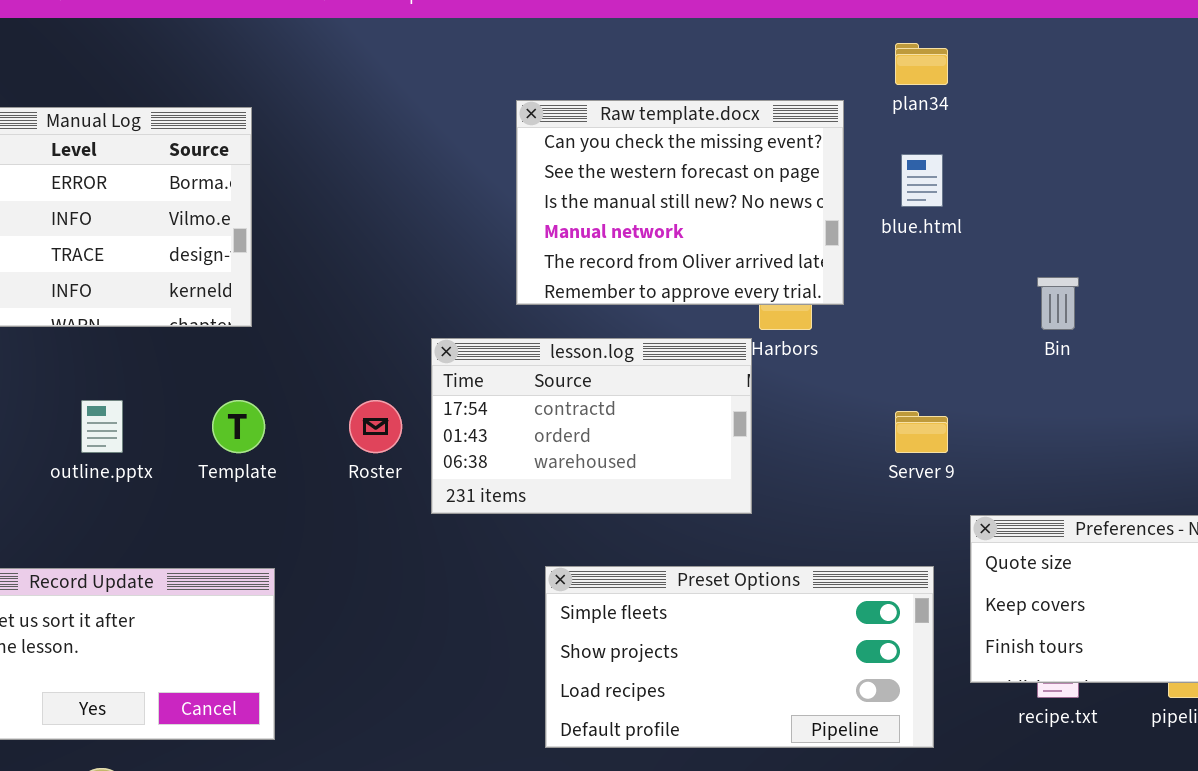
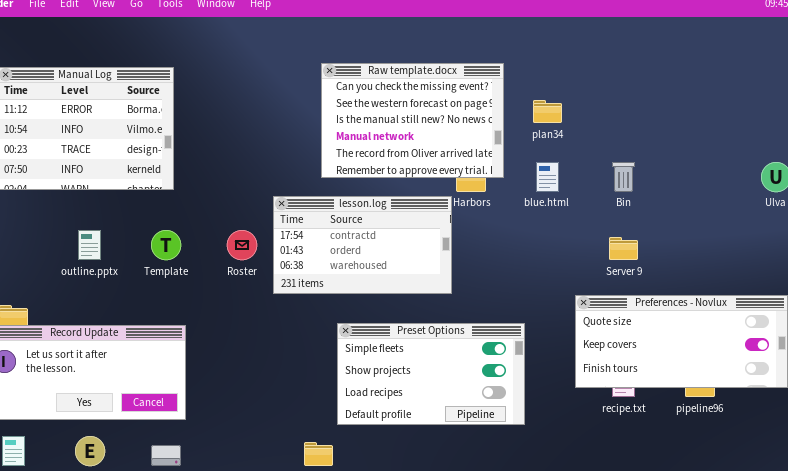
plan34: [895,43,948,85] -> [533,100,562,123], moved
blue.html: [901,154,943,207] -> [536,162,559,192], moved
Server 9: [895,411,948,453] -> [609,237,638,260], moved
Preset Options: [545,566,934,748] -> [337,323,525,425], resized

